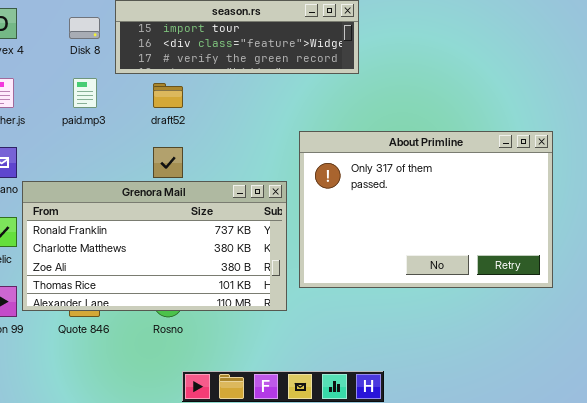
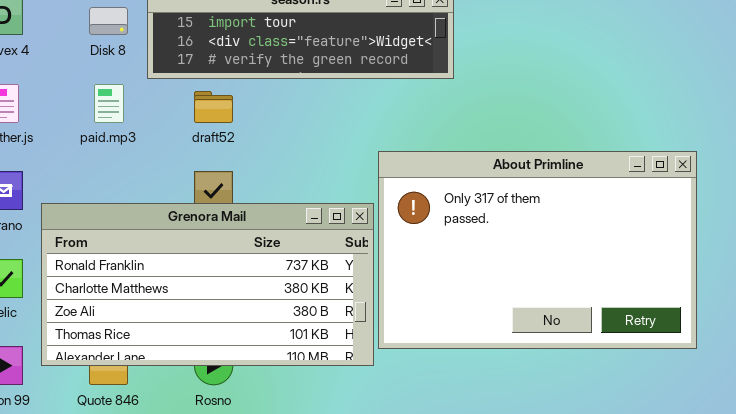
Grenora Mail: [22,181,287,311] -> [41,203,374,366], moved

